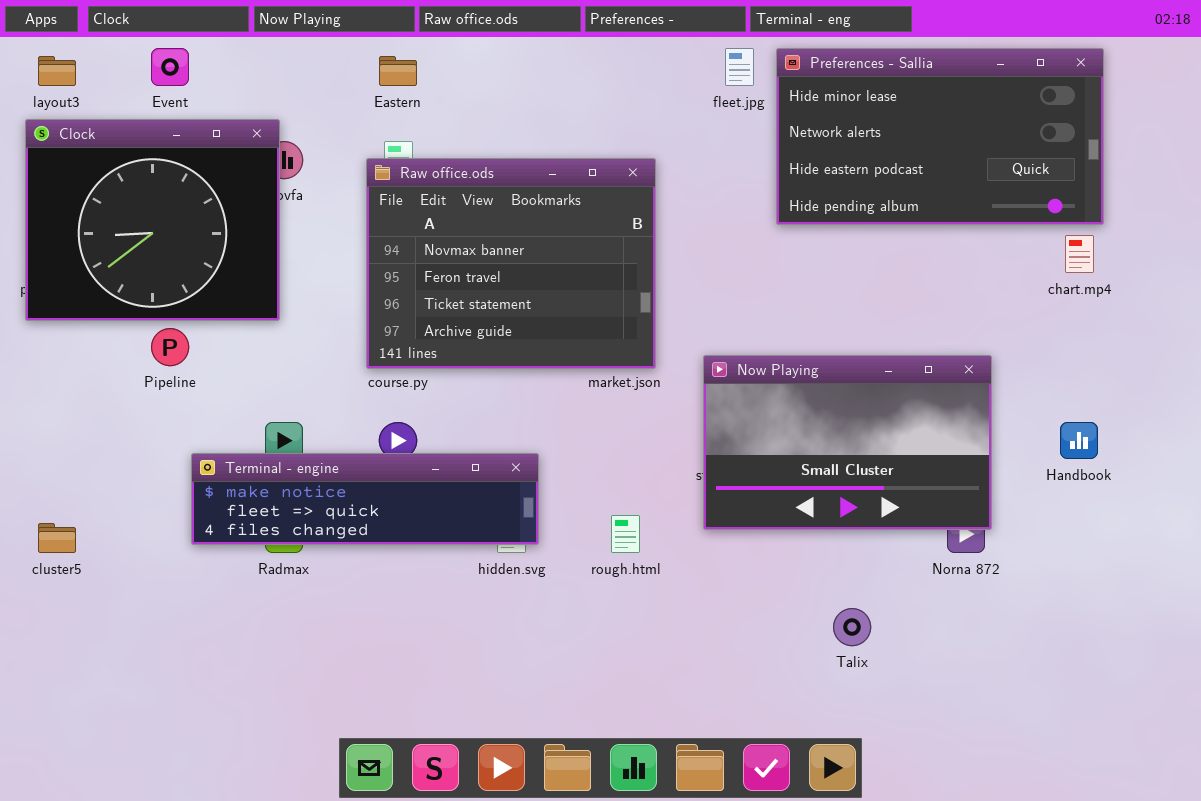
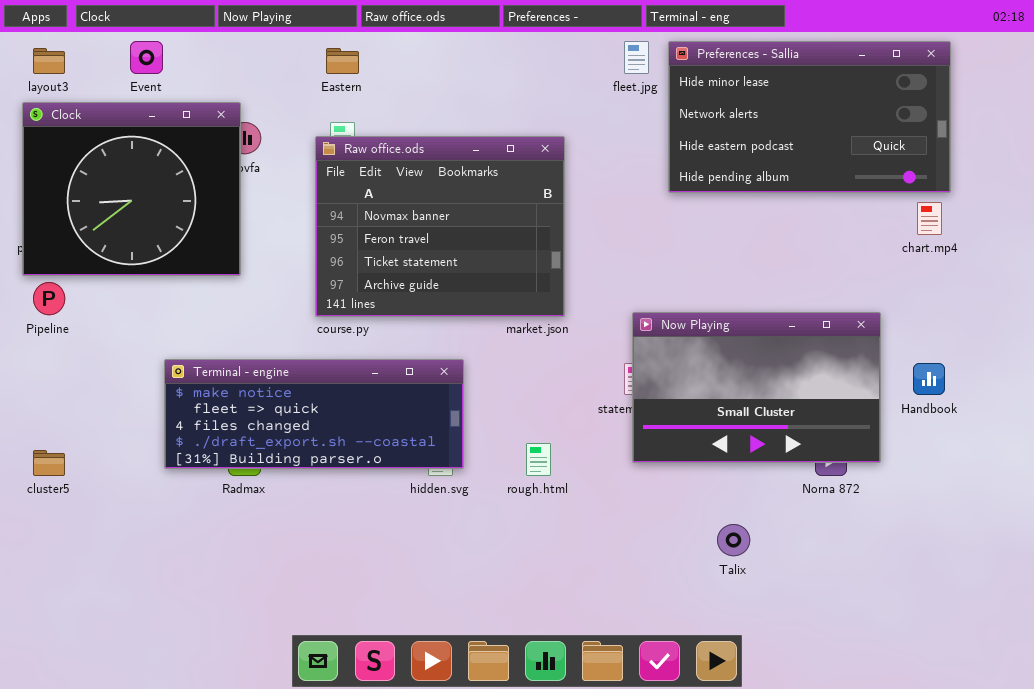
Pipeline: [151,328,189,366] -> [33,282,65,315], moved
Now Playing: [703,355,992,530] -> [632,312,881,463], moved
Terminal - engine: [191,453,539,545] -> [164,359,464,469], resized

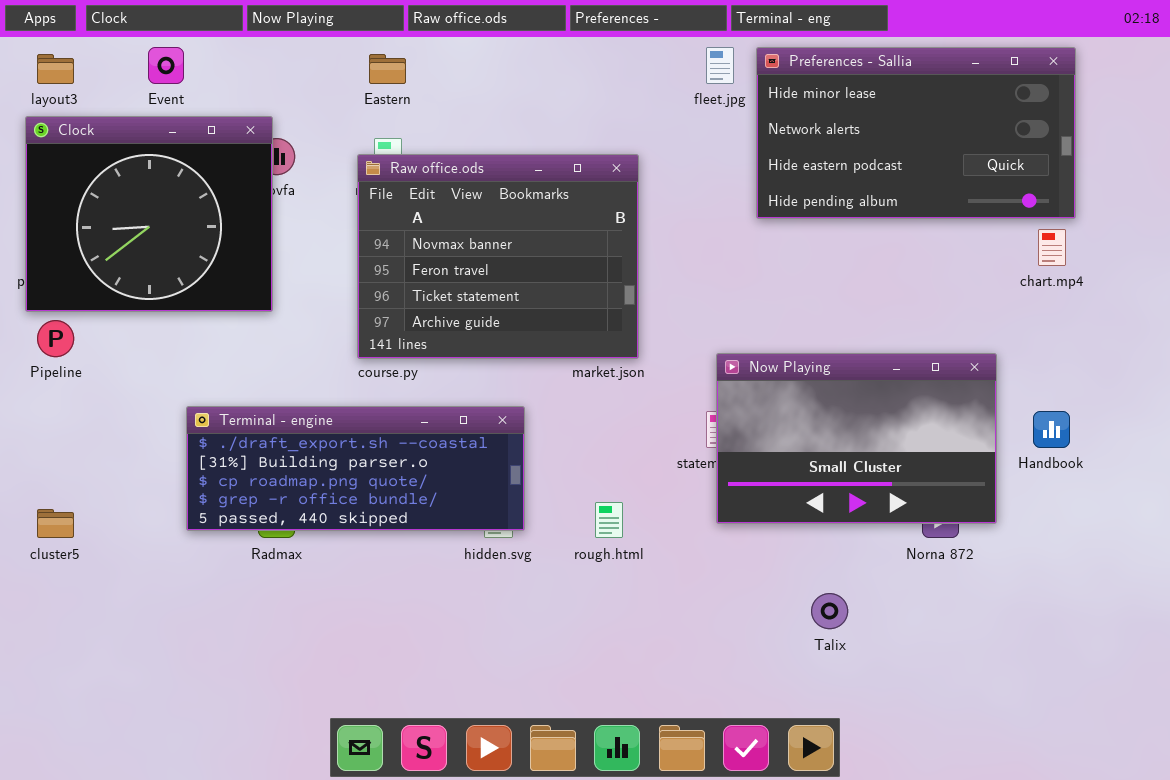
Terminal - engine: [164,359,464,469] -> [186,406,525,531], scrolled down 3 rows

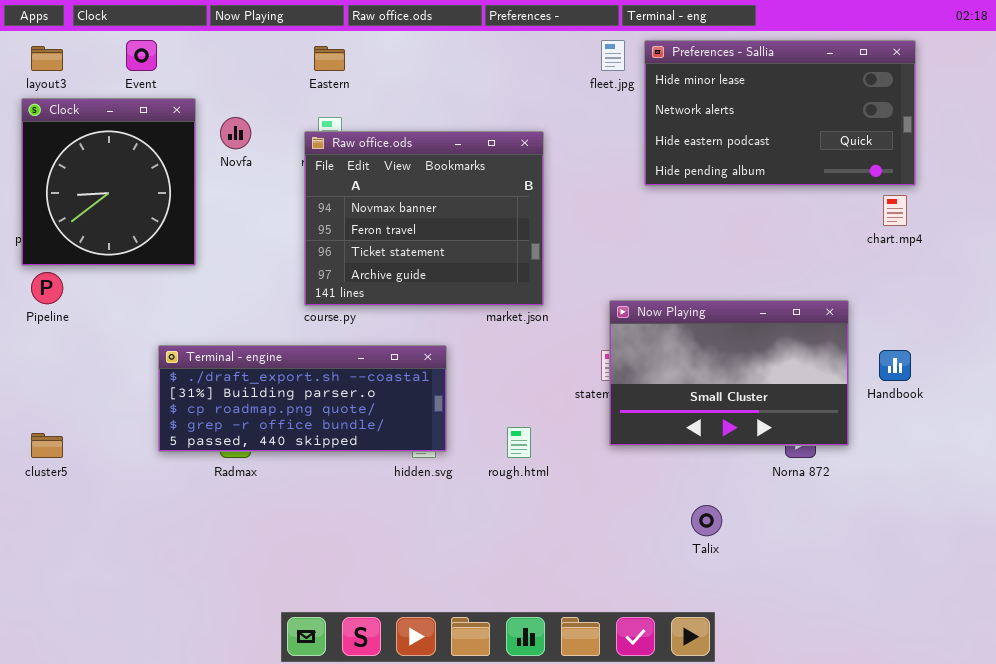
Clock: [25,116,273,312] -> [21,98,196,266], resized

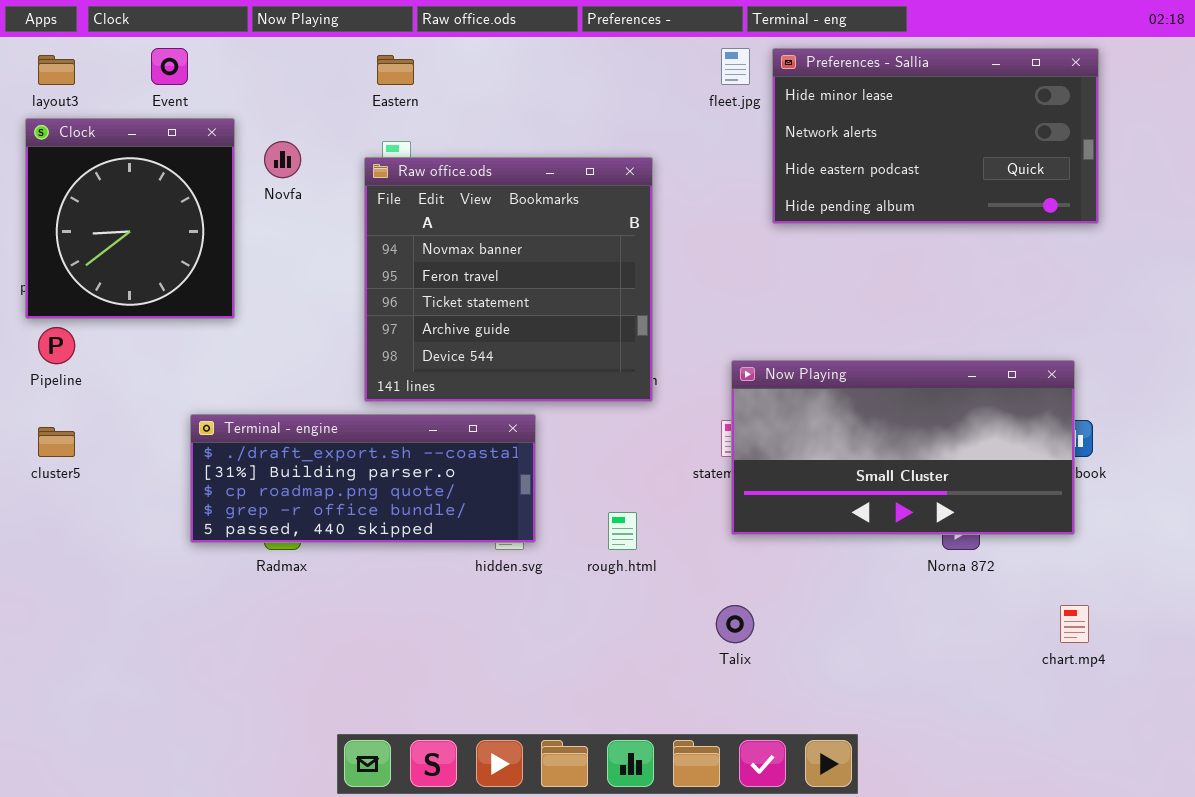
Raw office.ods: [304,131,544,306] -> [364,157,653,402], resized
chart.mp4: [883,195,907,226] -> [1060,605,1089,643], moved
Now Playing: [609,300,849,446] -> [731,360,1075,535], resized
cluster5: [31,433,63,458] -> [38,427,75,457], moved
Talix: [691,505,722,536] -> [716,605,754,643], moved

